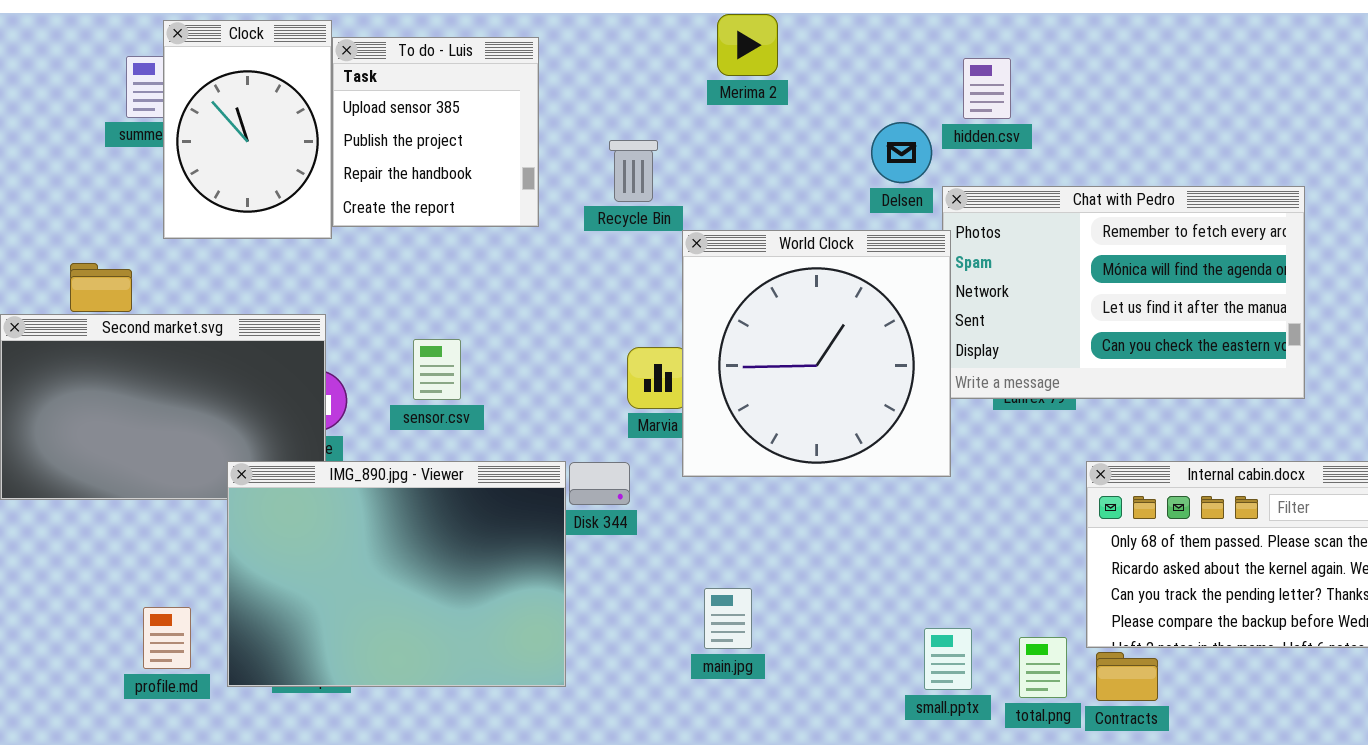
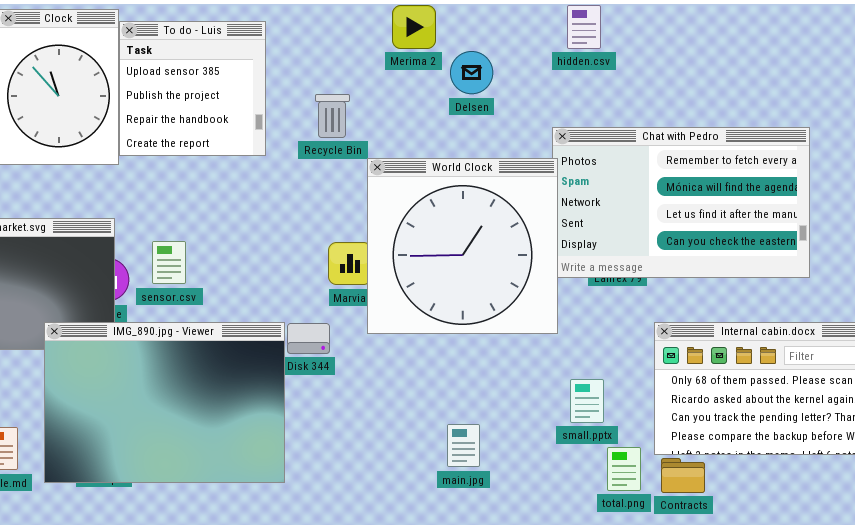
hidden.csv: [963,58,1011,119] -> [567,5,601,49], moved
Delsen: [871,122,932,183] -> [450,51,493,94], moved
sensor.csv: [413,339,461,400] -> [152,241,186,284], moved
main.jpg: [704,588,752,649] -> [447,424,480,467], moved
small.pptx: [924,628,972,690] -> [570,379,604,423], moved

